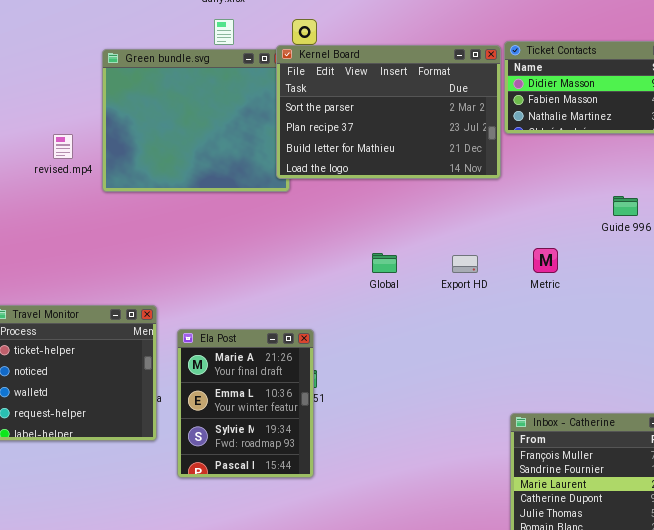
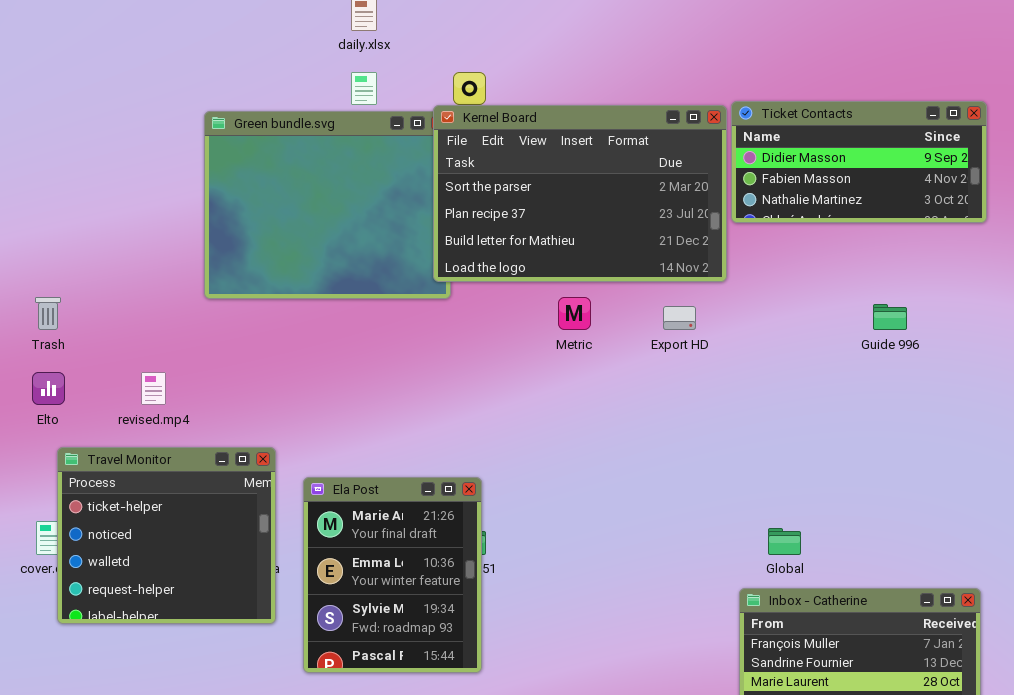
revised.mp4: [53,134,73,159] -> [141,372,166,405], moved
Metric: [533,248,558,273] -> [558,297,591,330], moved
Global: [372,253,397,273] -> [768,528,801,555], moved
Export HD: [452,255,478,273] -> [663,306,696,330], moved

